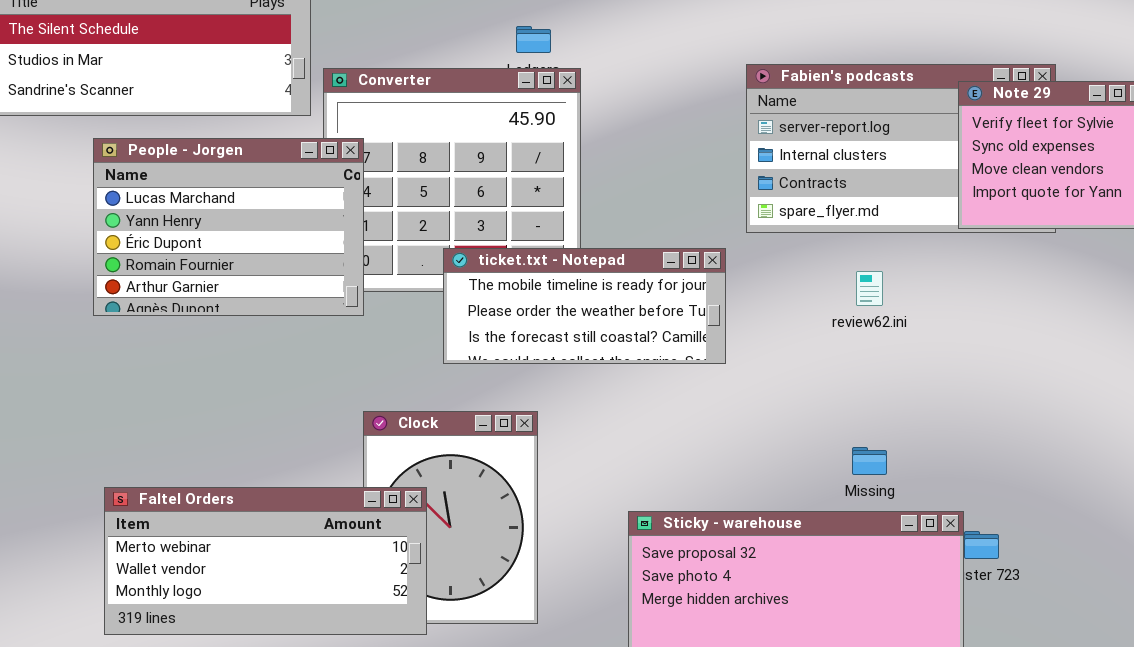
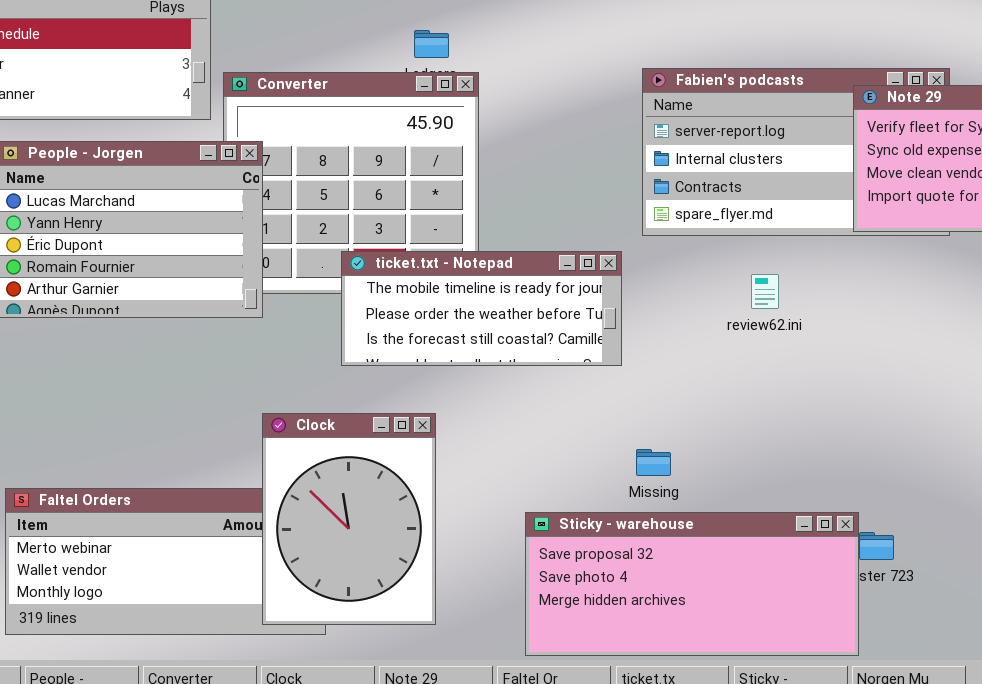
Clock: [363,411,538,624] -> [262,413,436,625], raised
Missing: [852,447,887,475] -> [636,449,671,476], moved

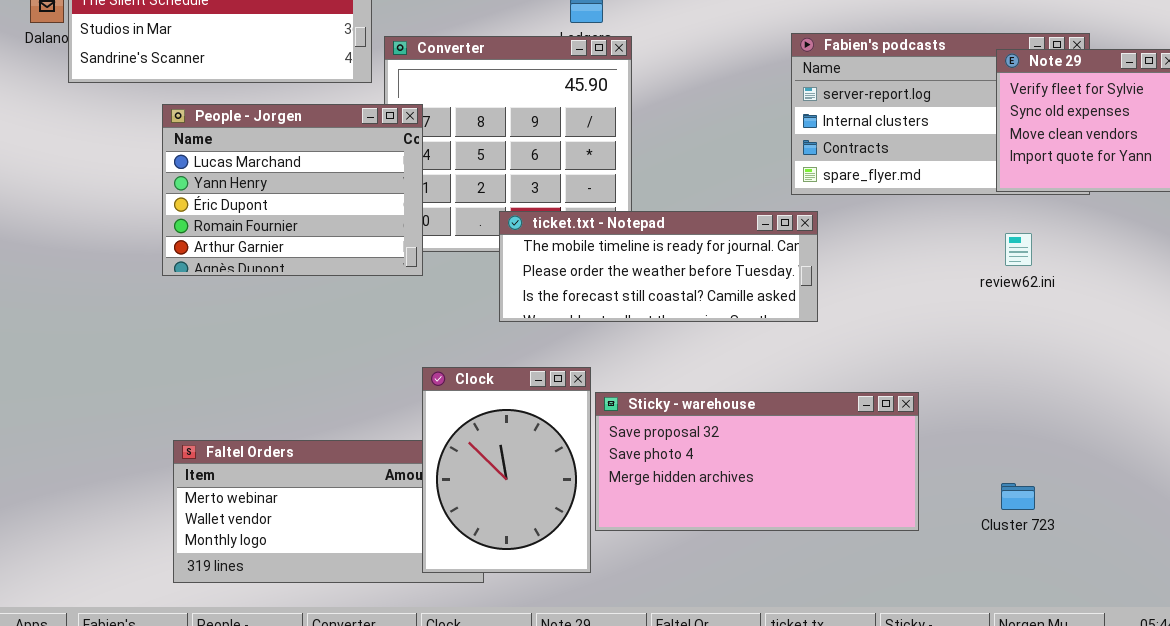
ticket.txt - Notepad: [341,251,622,366] -> [499,211,818,322], resized
review62.ini: [751,274,779,309] -> [1005,233,1032,266], moved
Sticky - warehouse: [525,512,859,656] -> [595,392,919,531], moved

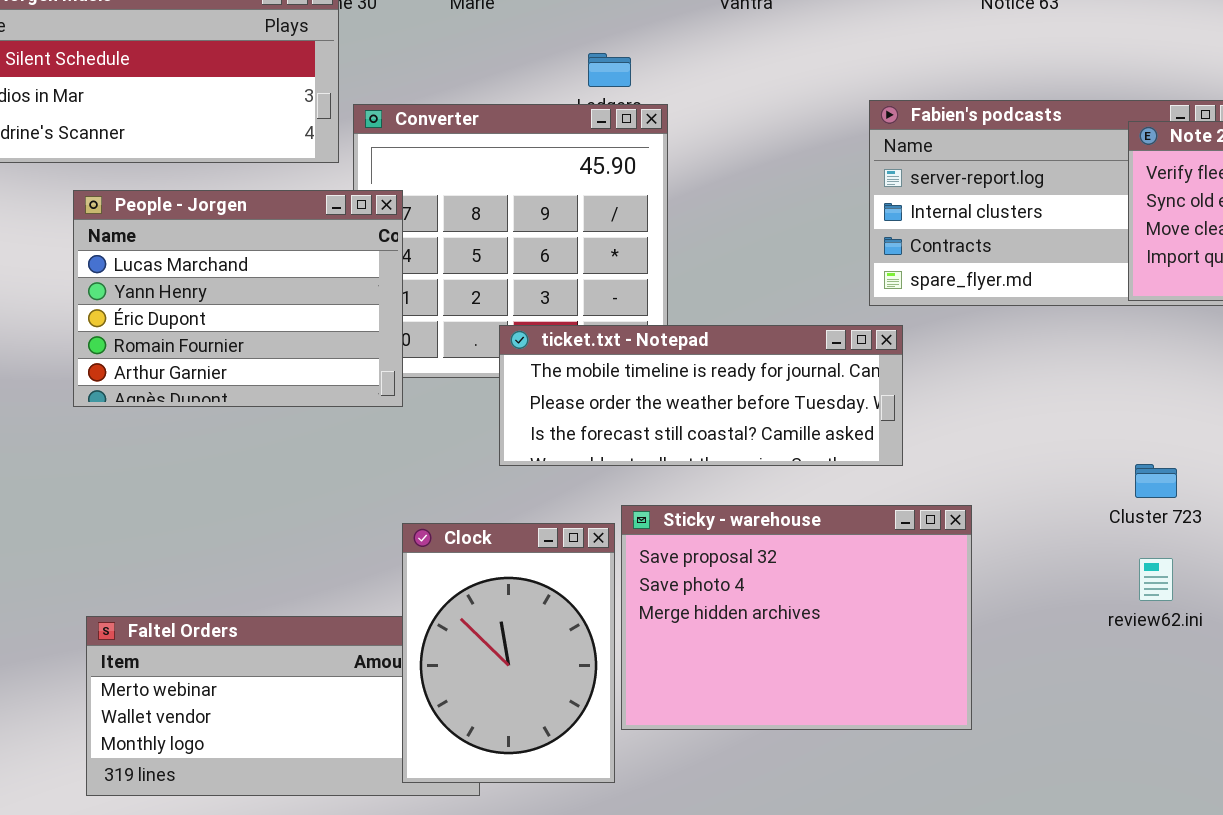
review62.ini: [1005,233,1032,266] -> [1139,558,1173,601], moved
Sticky - warehouse: [595,392,919,531] -> [621,505,972,730], resized
Cluster 723: [1001,483,1035,510] -> [1135,464,1177,498], moved

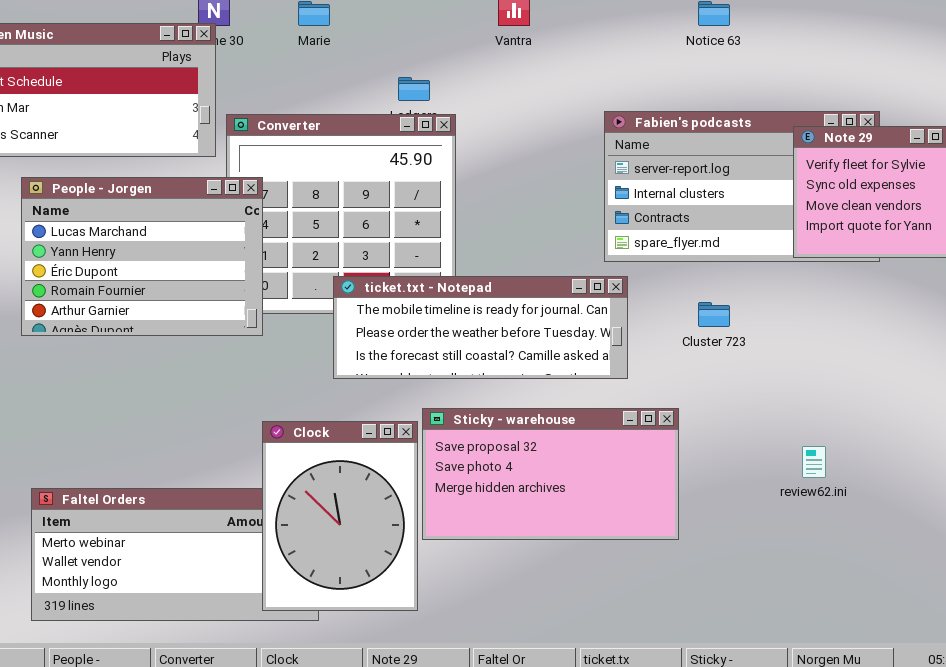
Cluster 723: [1135,464,1177,498] -> [698,302,730,327], moved
Sticky - warehouse: [621,505,972,730] -> [422,408,679,540], resized

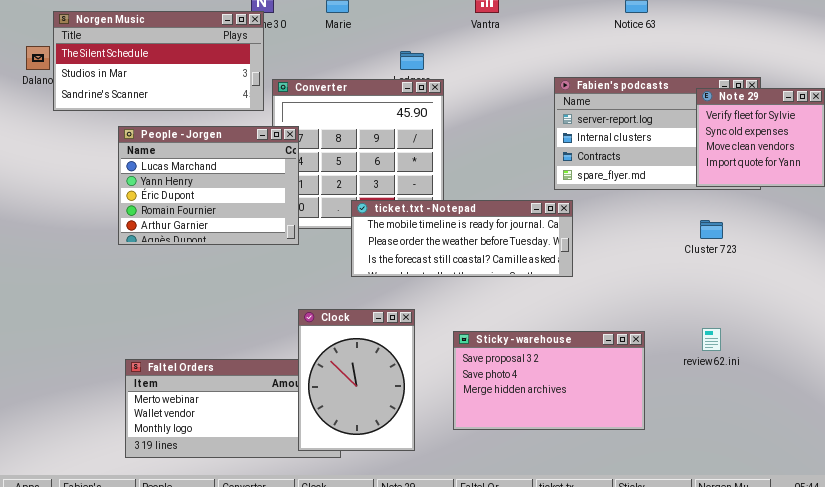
Cluster 723: [698,302,730,327] -> [700,220,723,239], moved
Sticky - warehouse: [422,408,679,540] -> [453,331,645,430], moved

